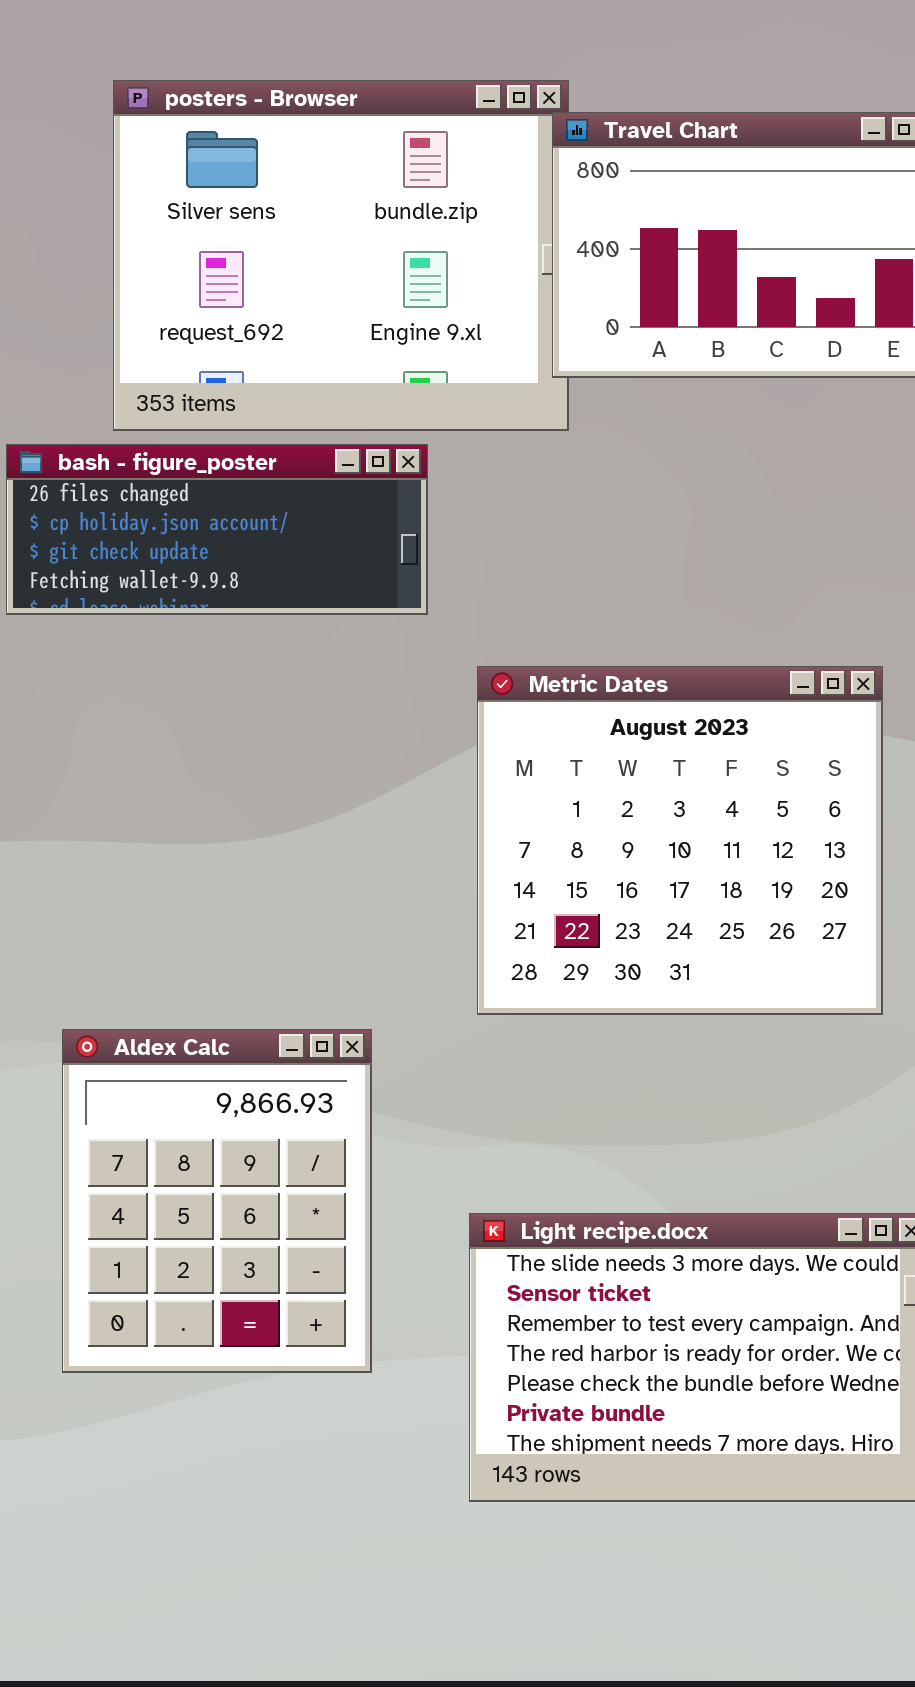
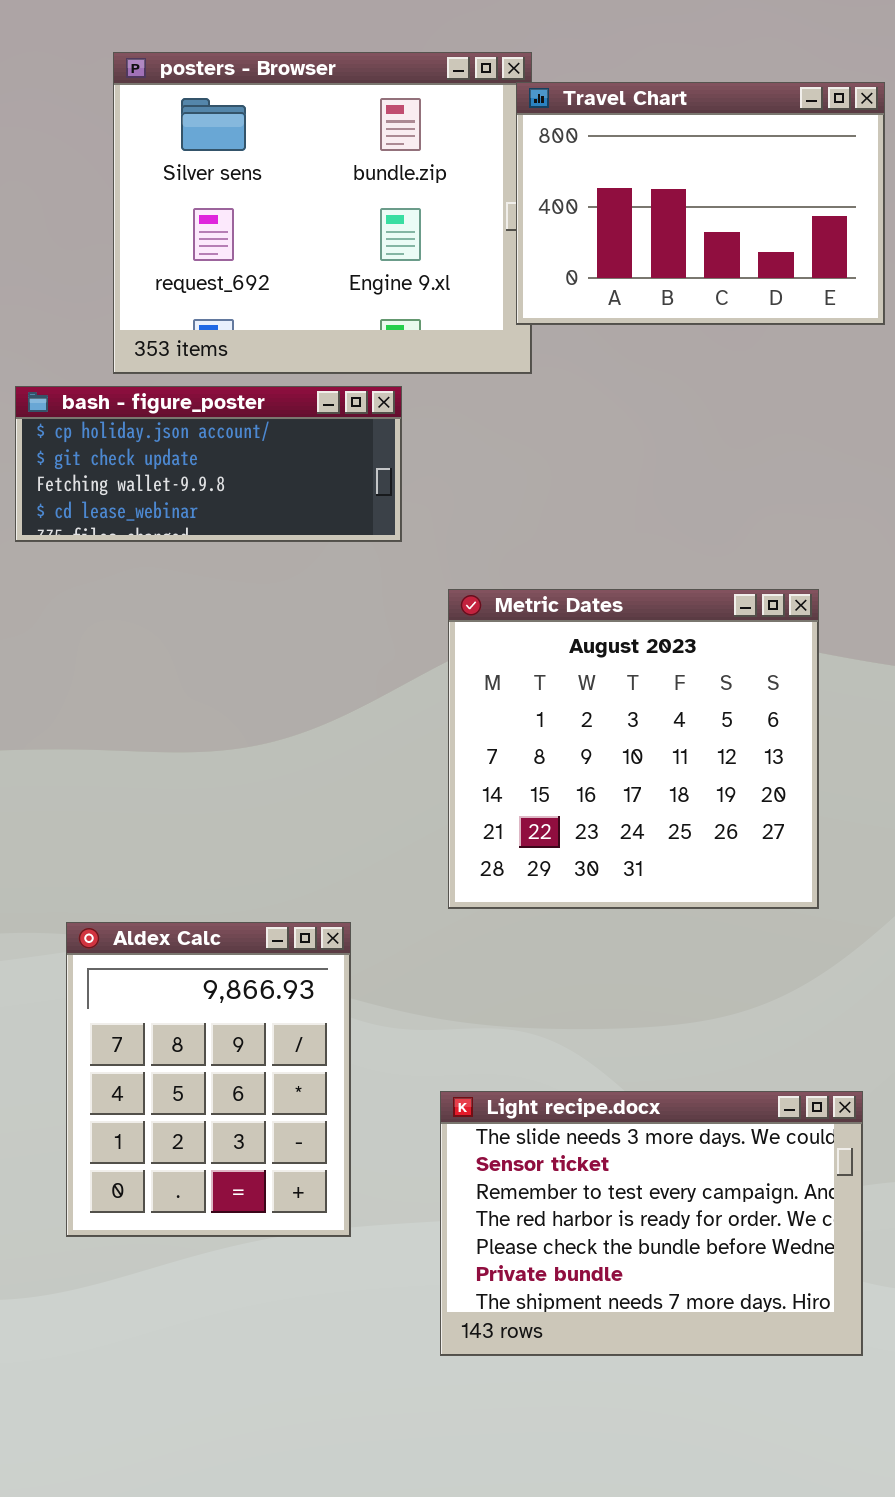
bash - figure_poster: [6,444,428,615] -> [15,386,402,542], scrolled down 1 row

